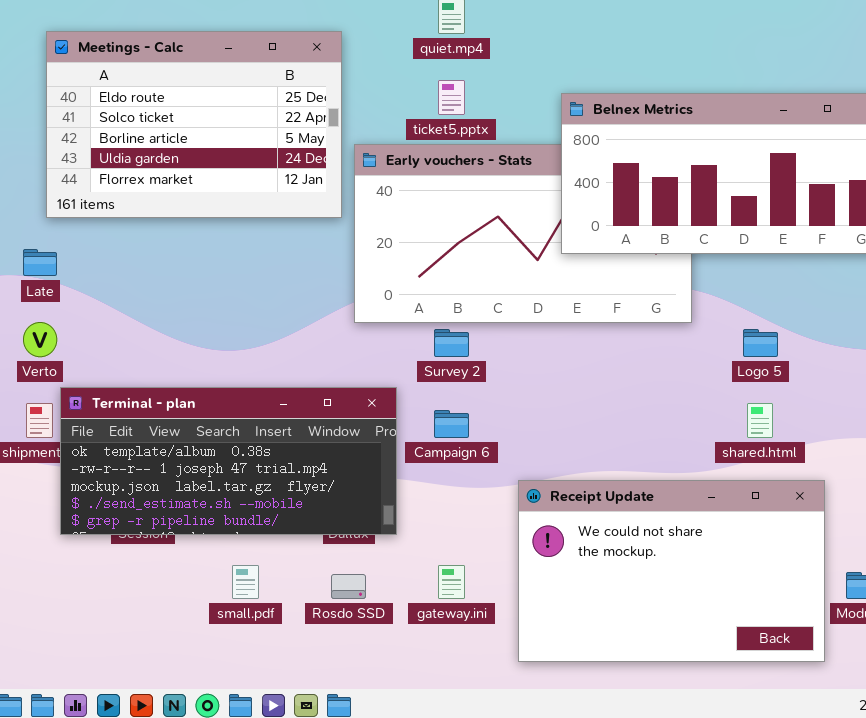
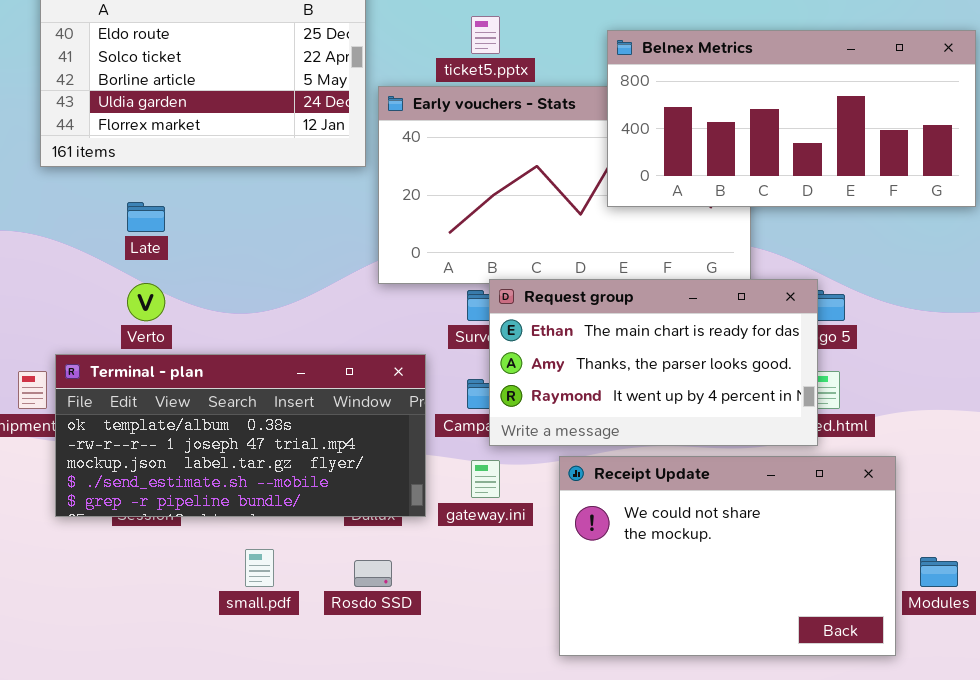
Late: [23,249,57,276] -> [127,202,165,232], moved
Request group: none -> [489,279,818,446], opened
Verto: [23,322,57,357] -> [127,283,165,321], moved
gateway.ini: [438,565,465,599] -> [471,460,500,498], moved

